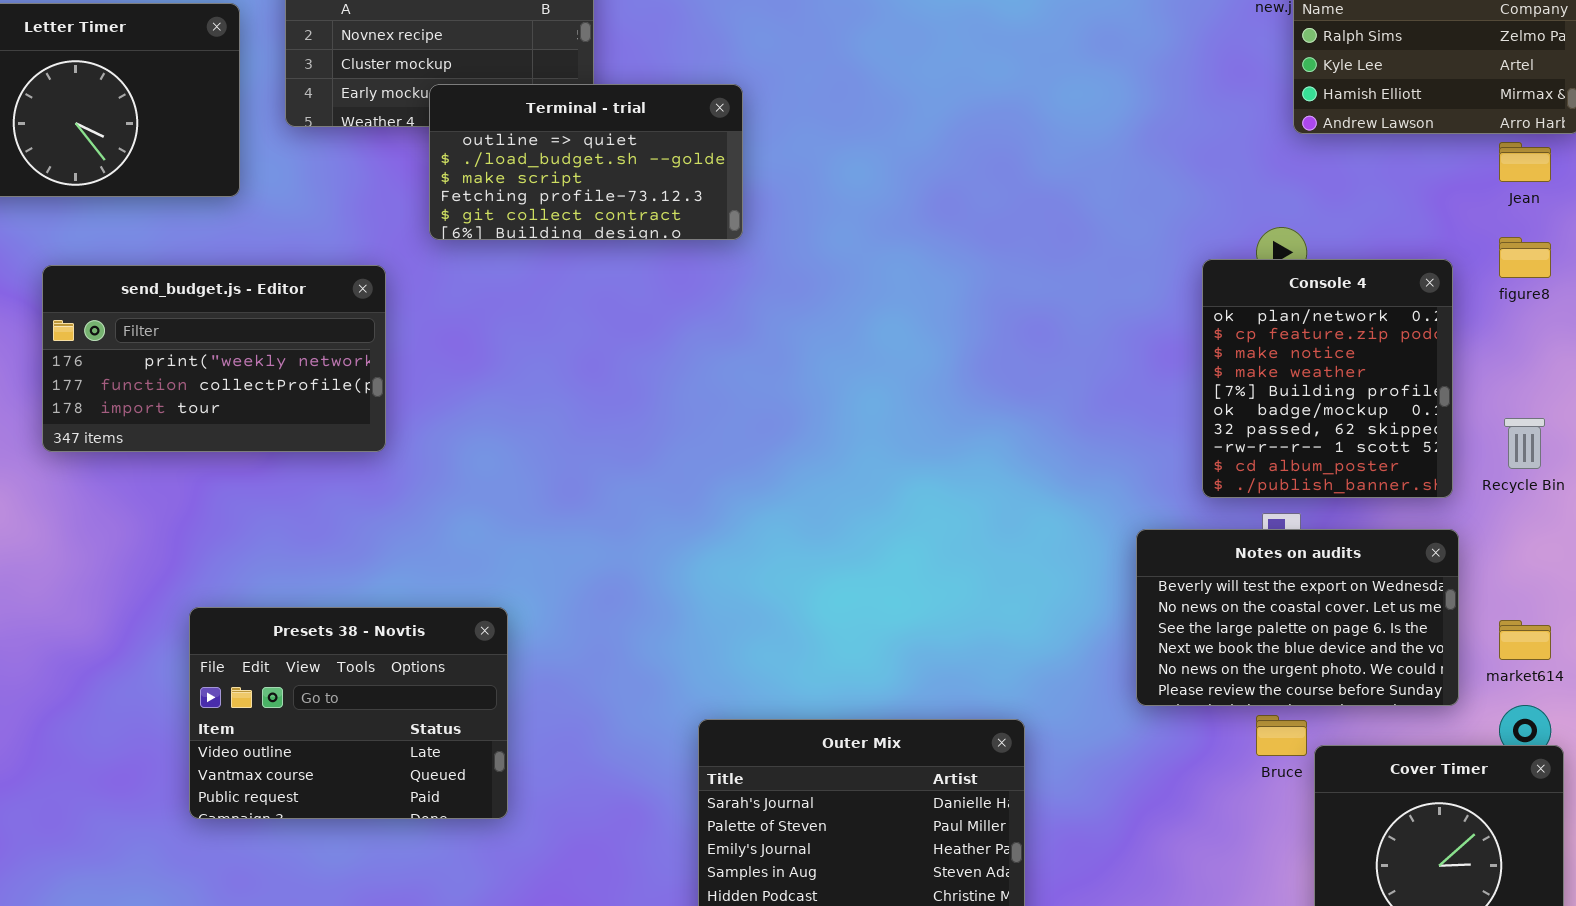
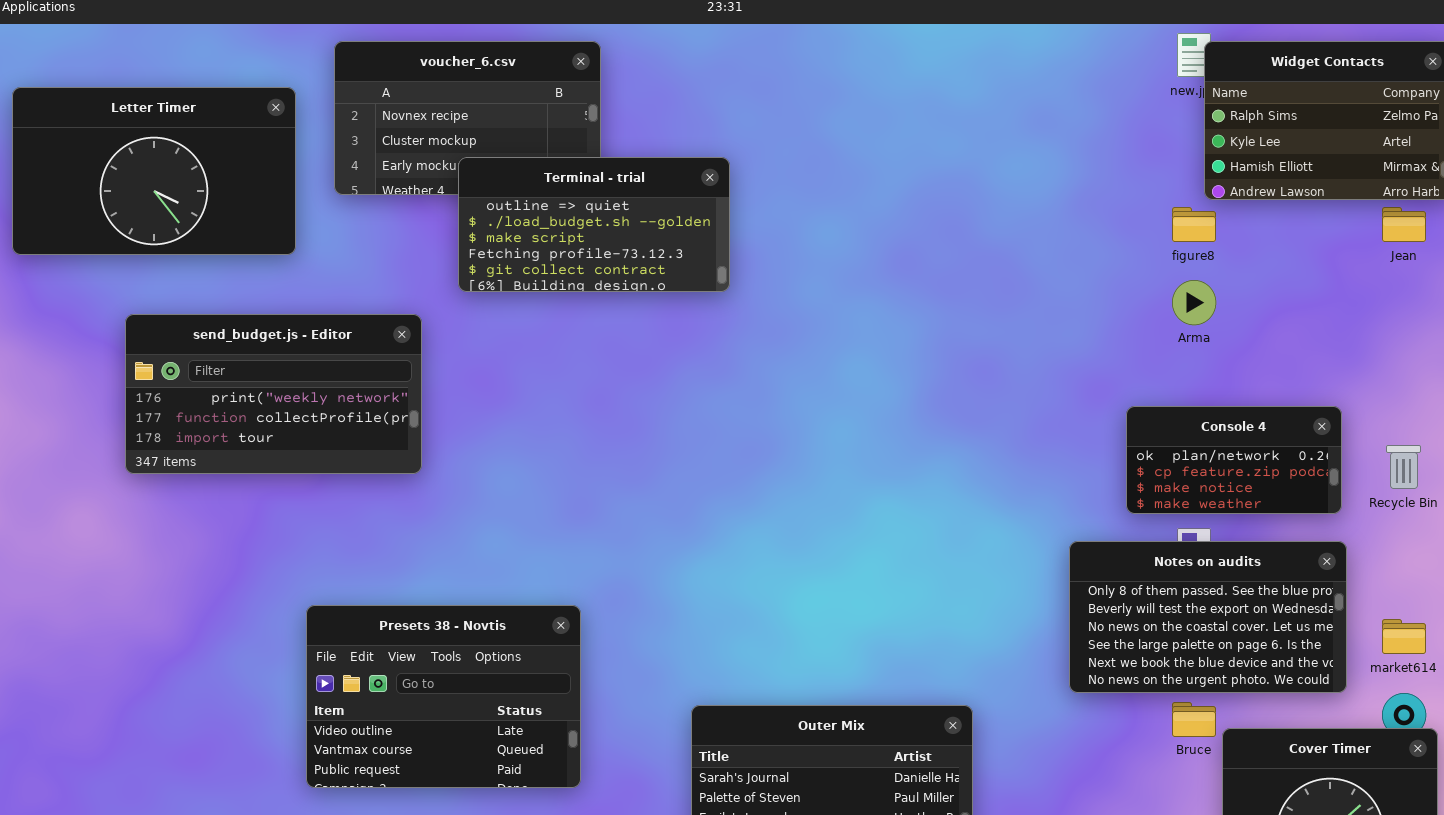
figure8: [1499,237,1551,278] -> [1172,207,1216,242], moved
Console 4: [1202,259,1453,498] -> [1126,406,1342,514], resized
Notes on audits: [1136,529,1459,706] -> [1069,541,1347,693], scrolled up 1 row
Presets 38 - Novtis: [189,607,508,819] -> [306,605,581,788], moved

